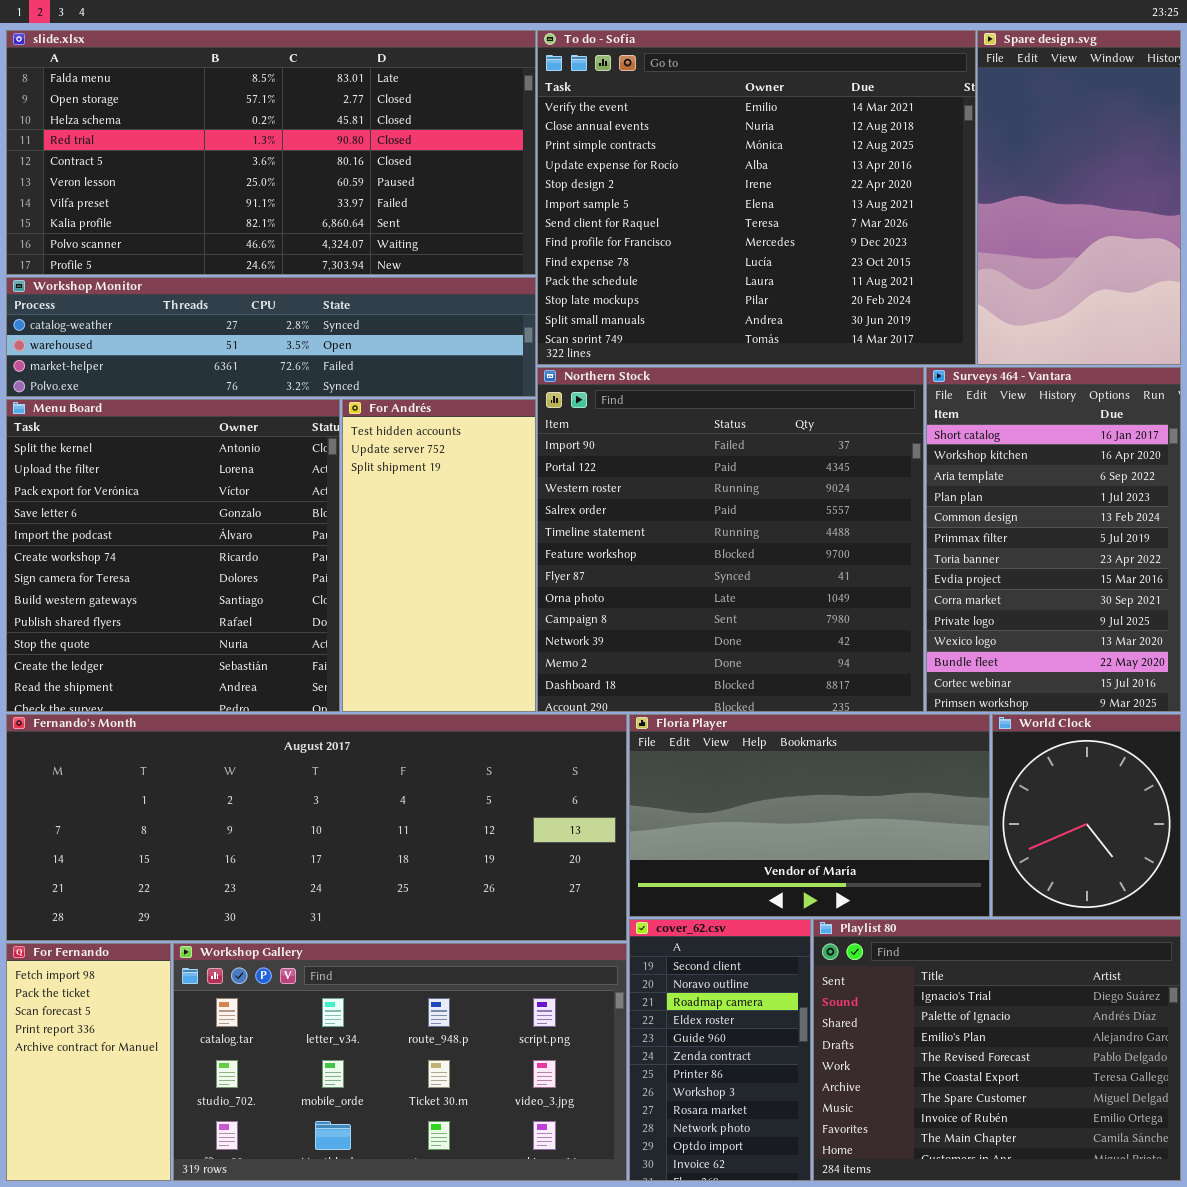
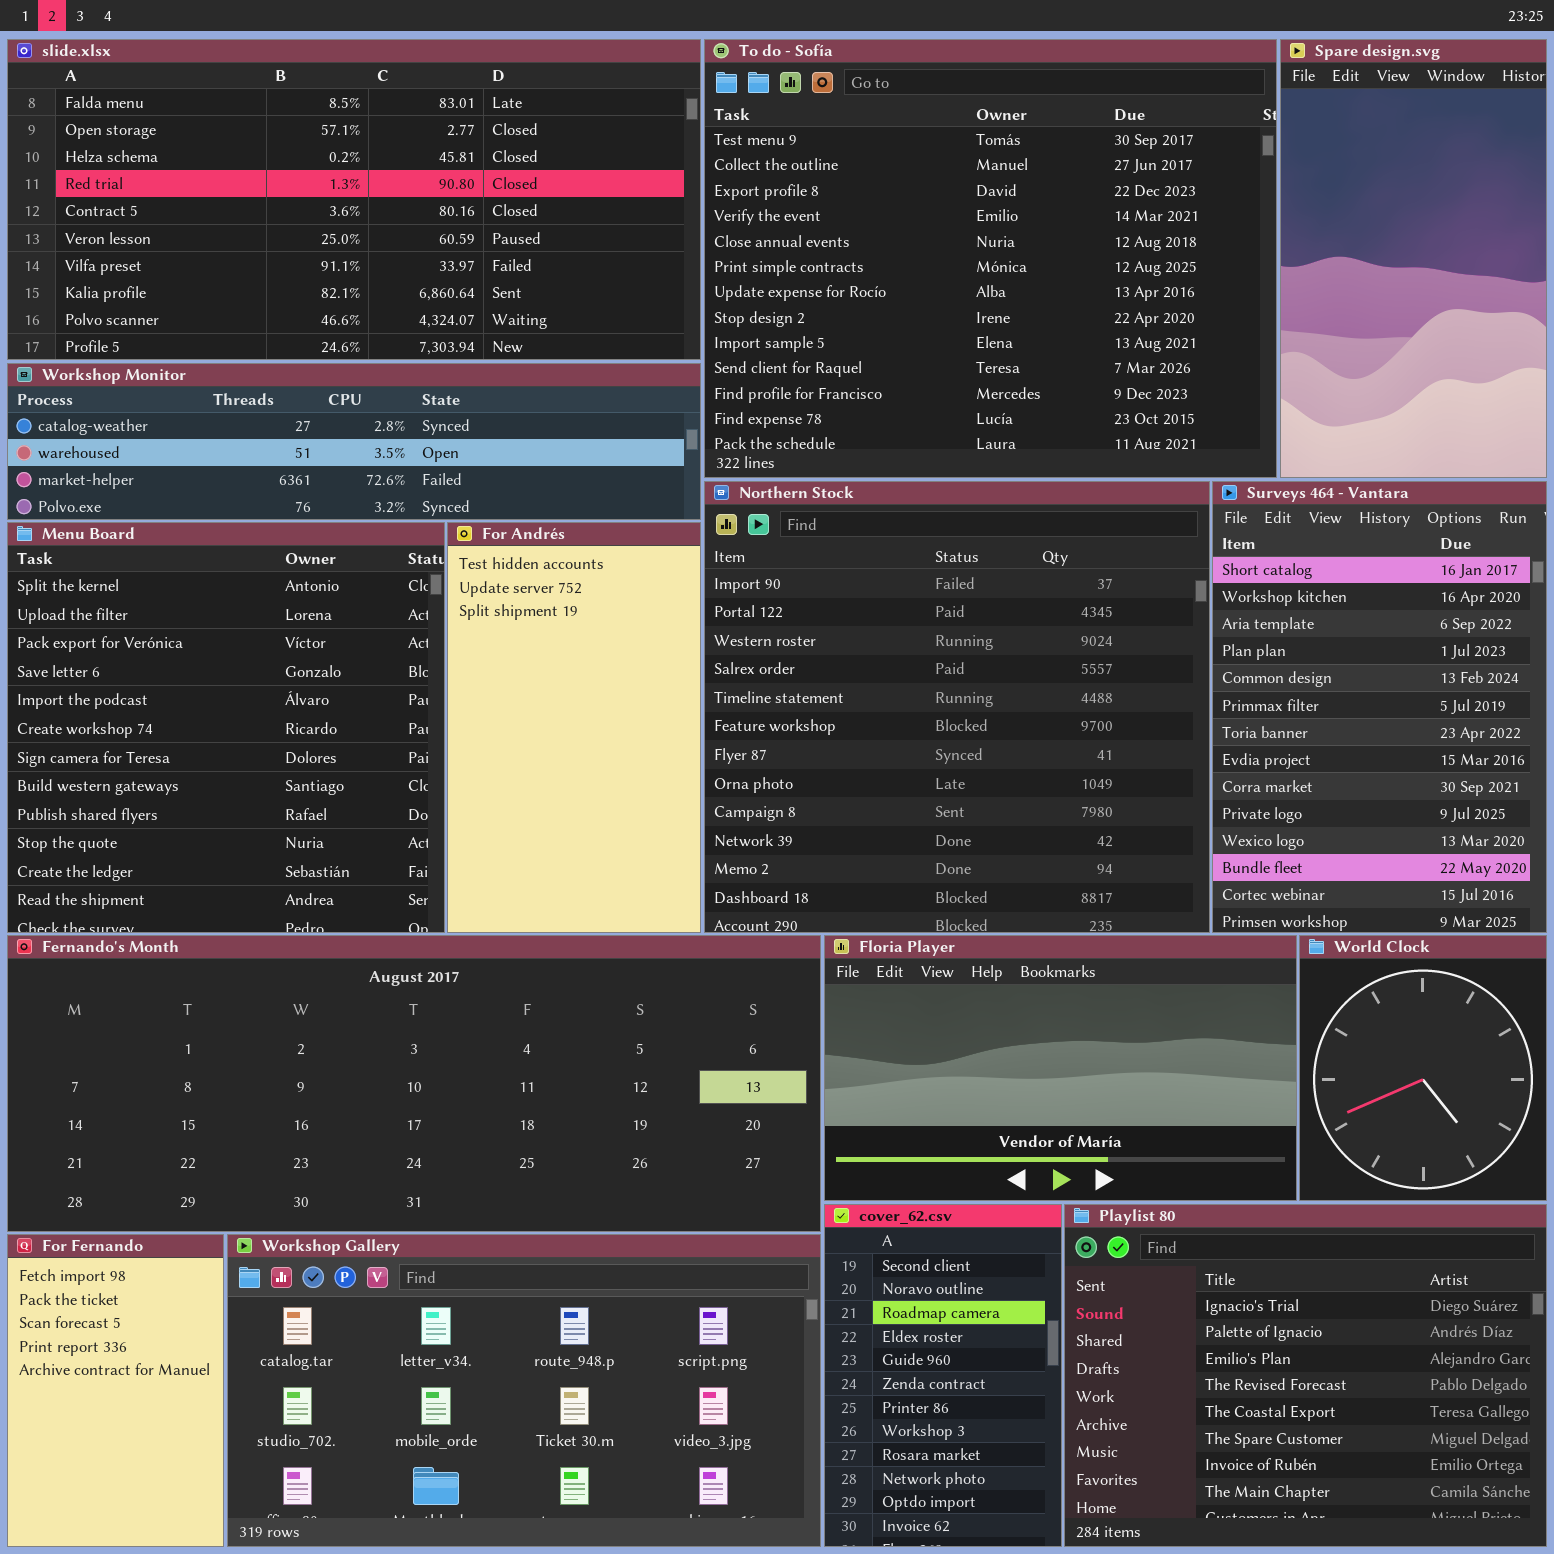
To do - Sofía: [537,30,976,365] -> [704,39,1277,478], scrolled up 3 rows

